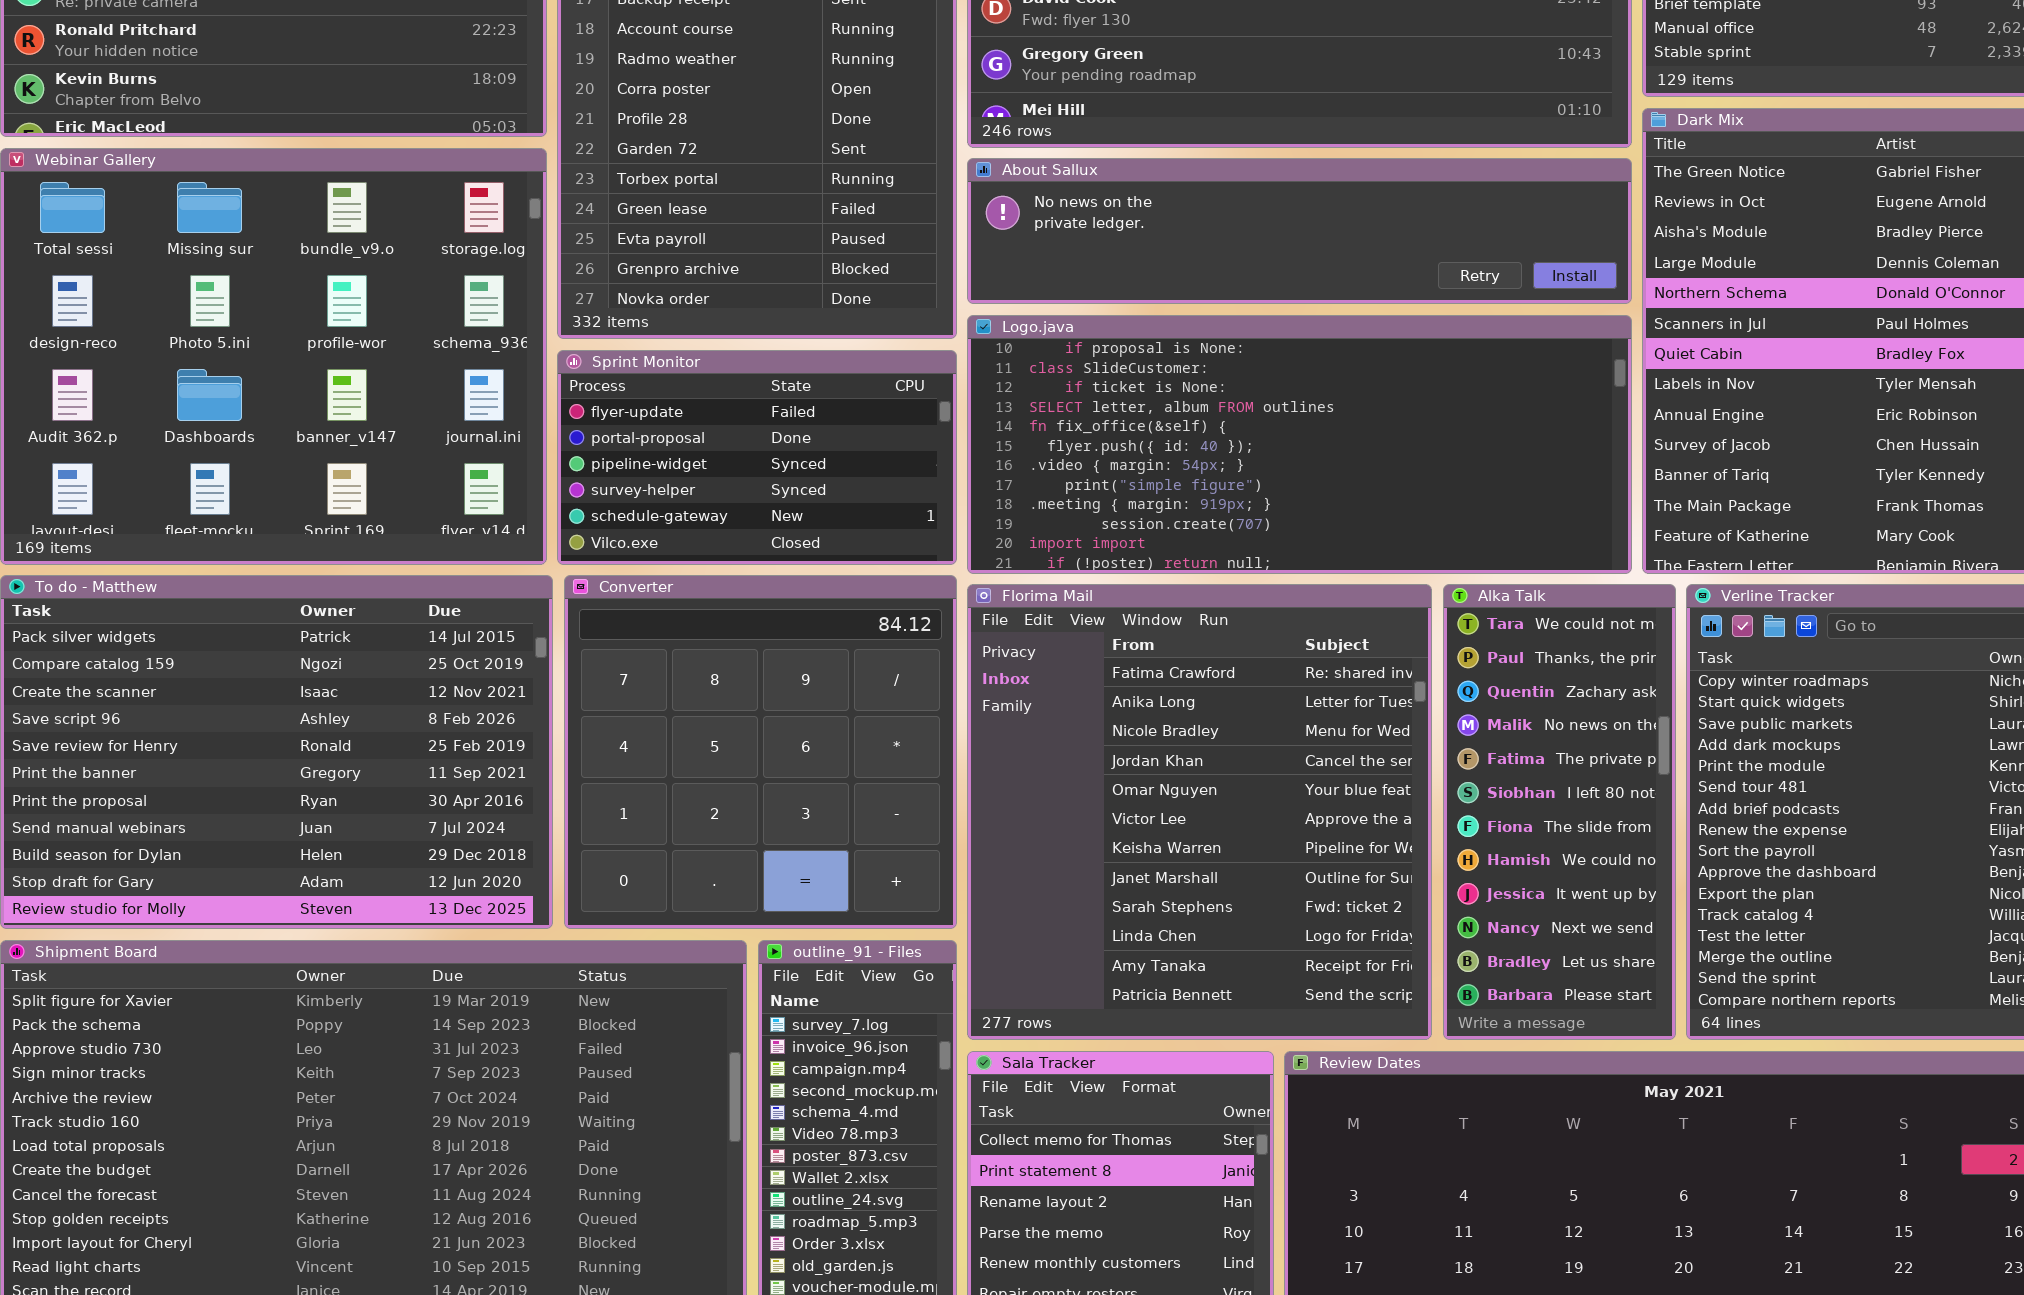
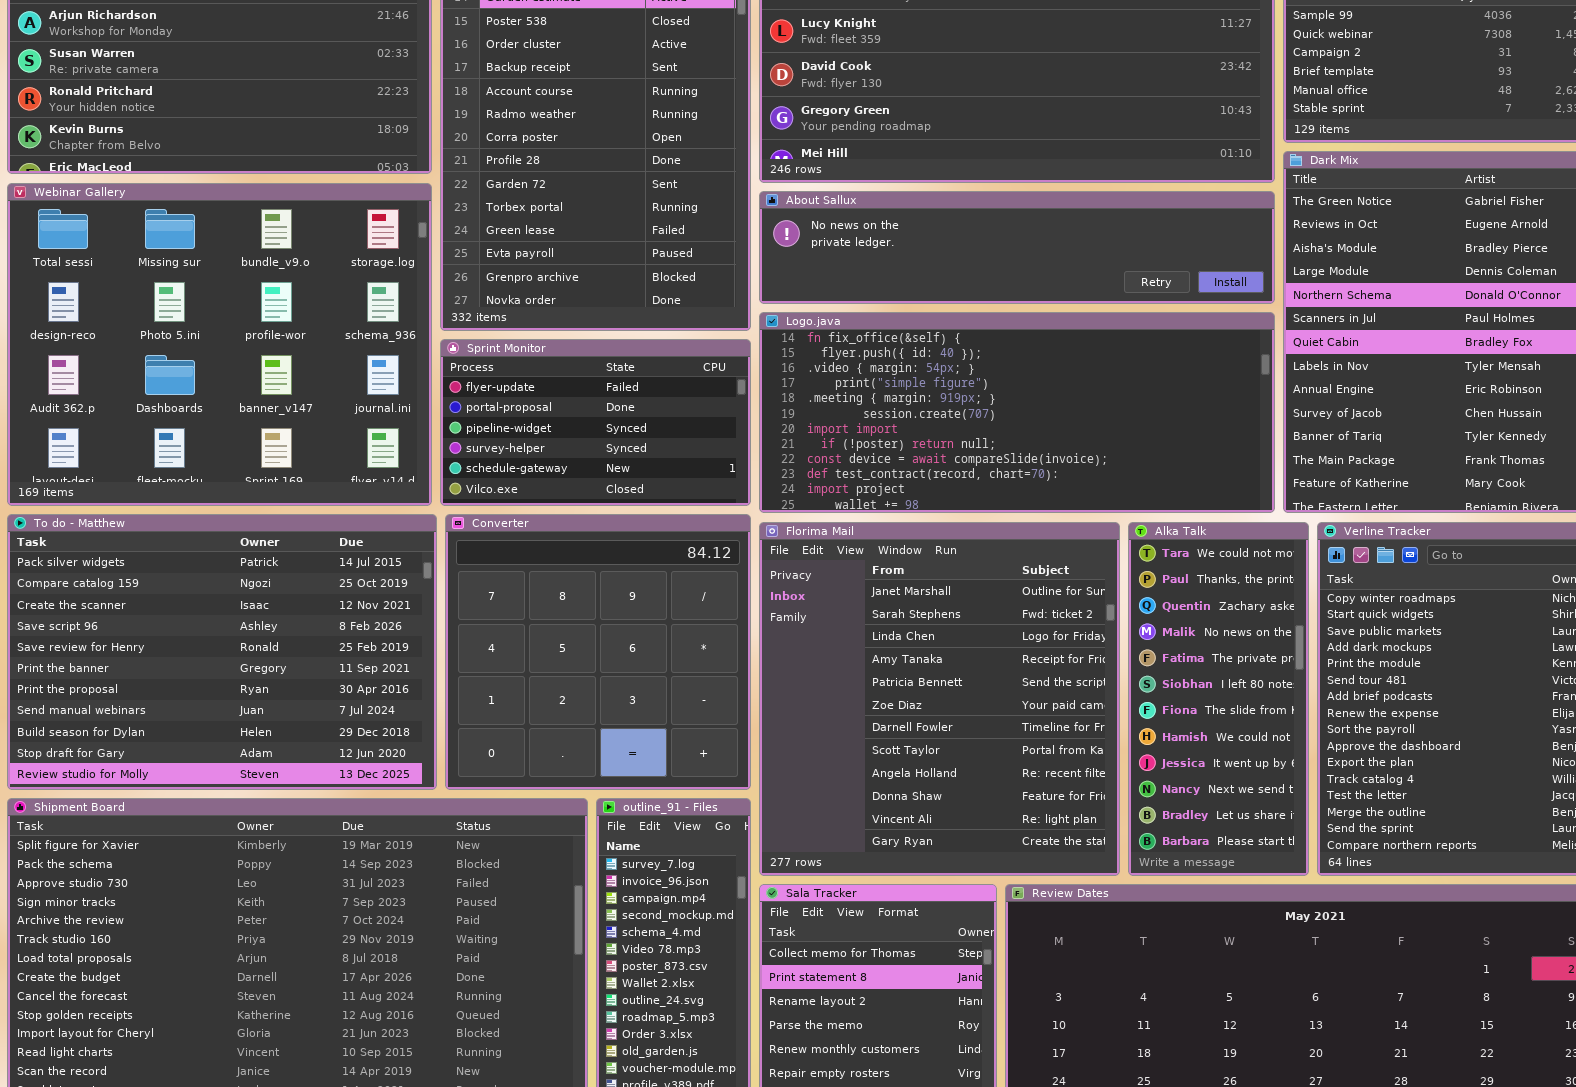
Logo.java: [967,315,1632,574] -> [759,312,1275,513], scrolled down 4 rows
Florima Mail: [967,584,1432,1040] -> [759,522,1120,876], scrolled down 7 rows

